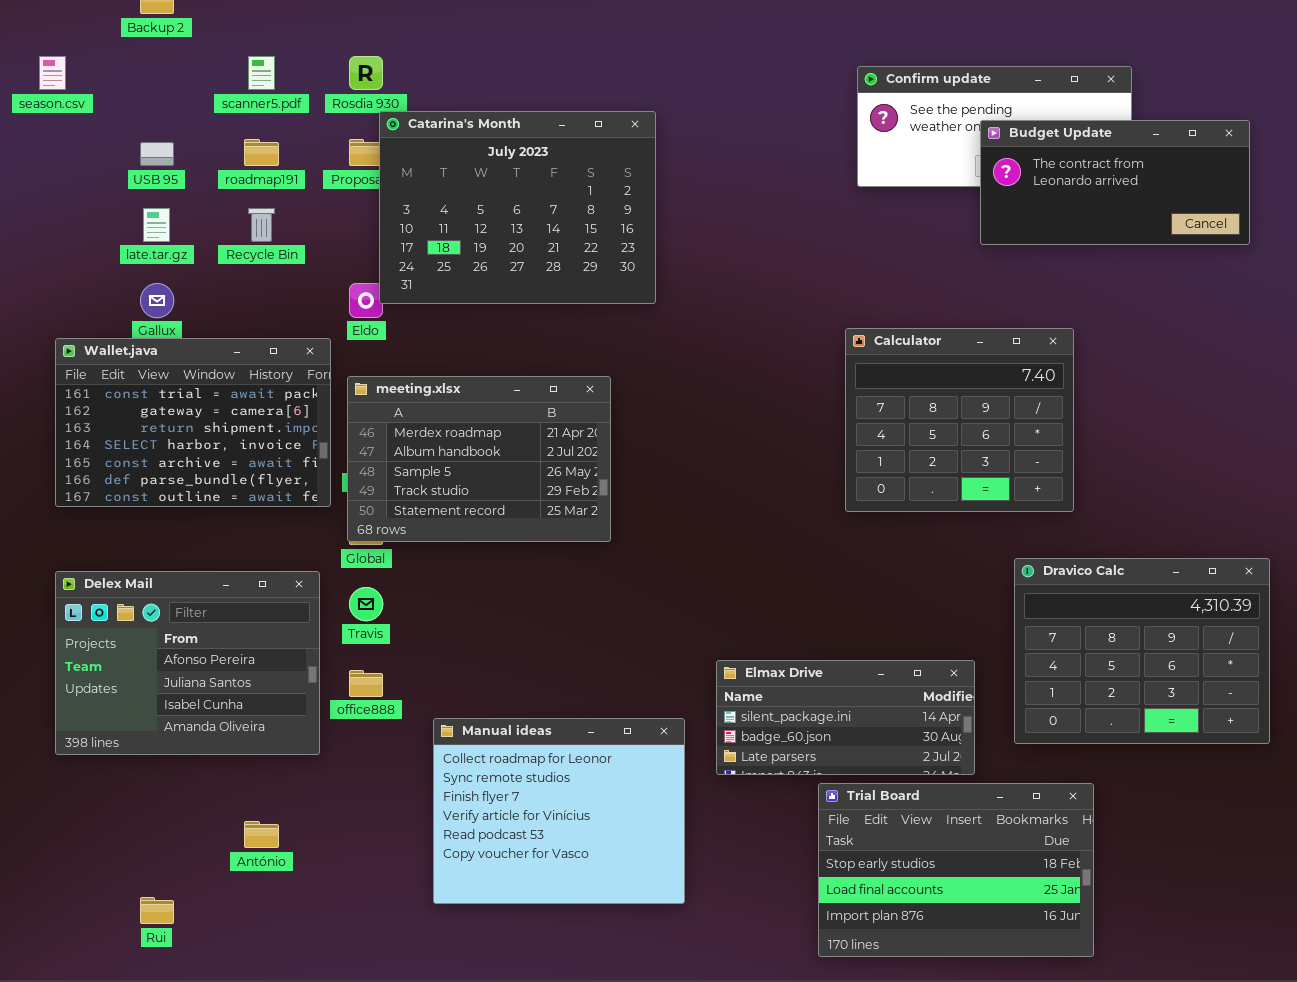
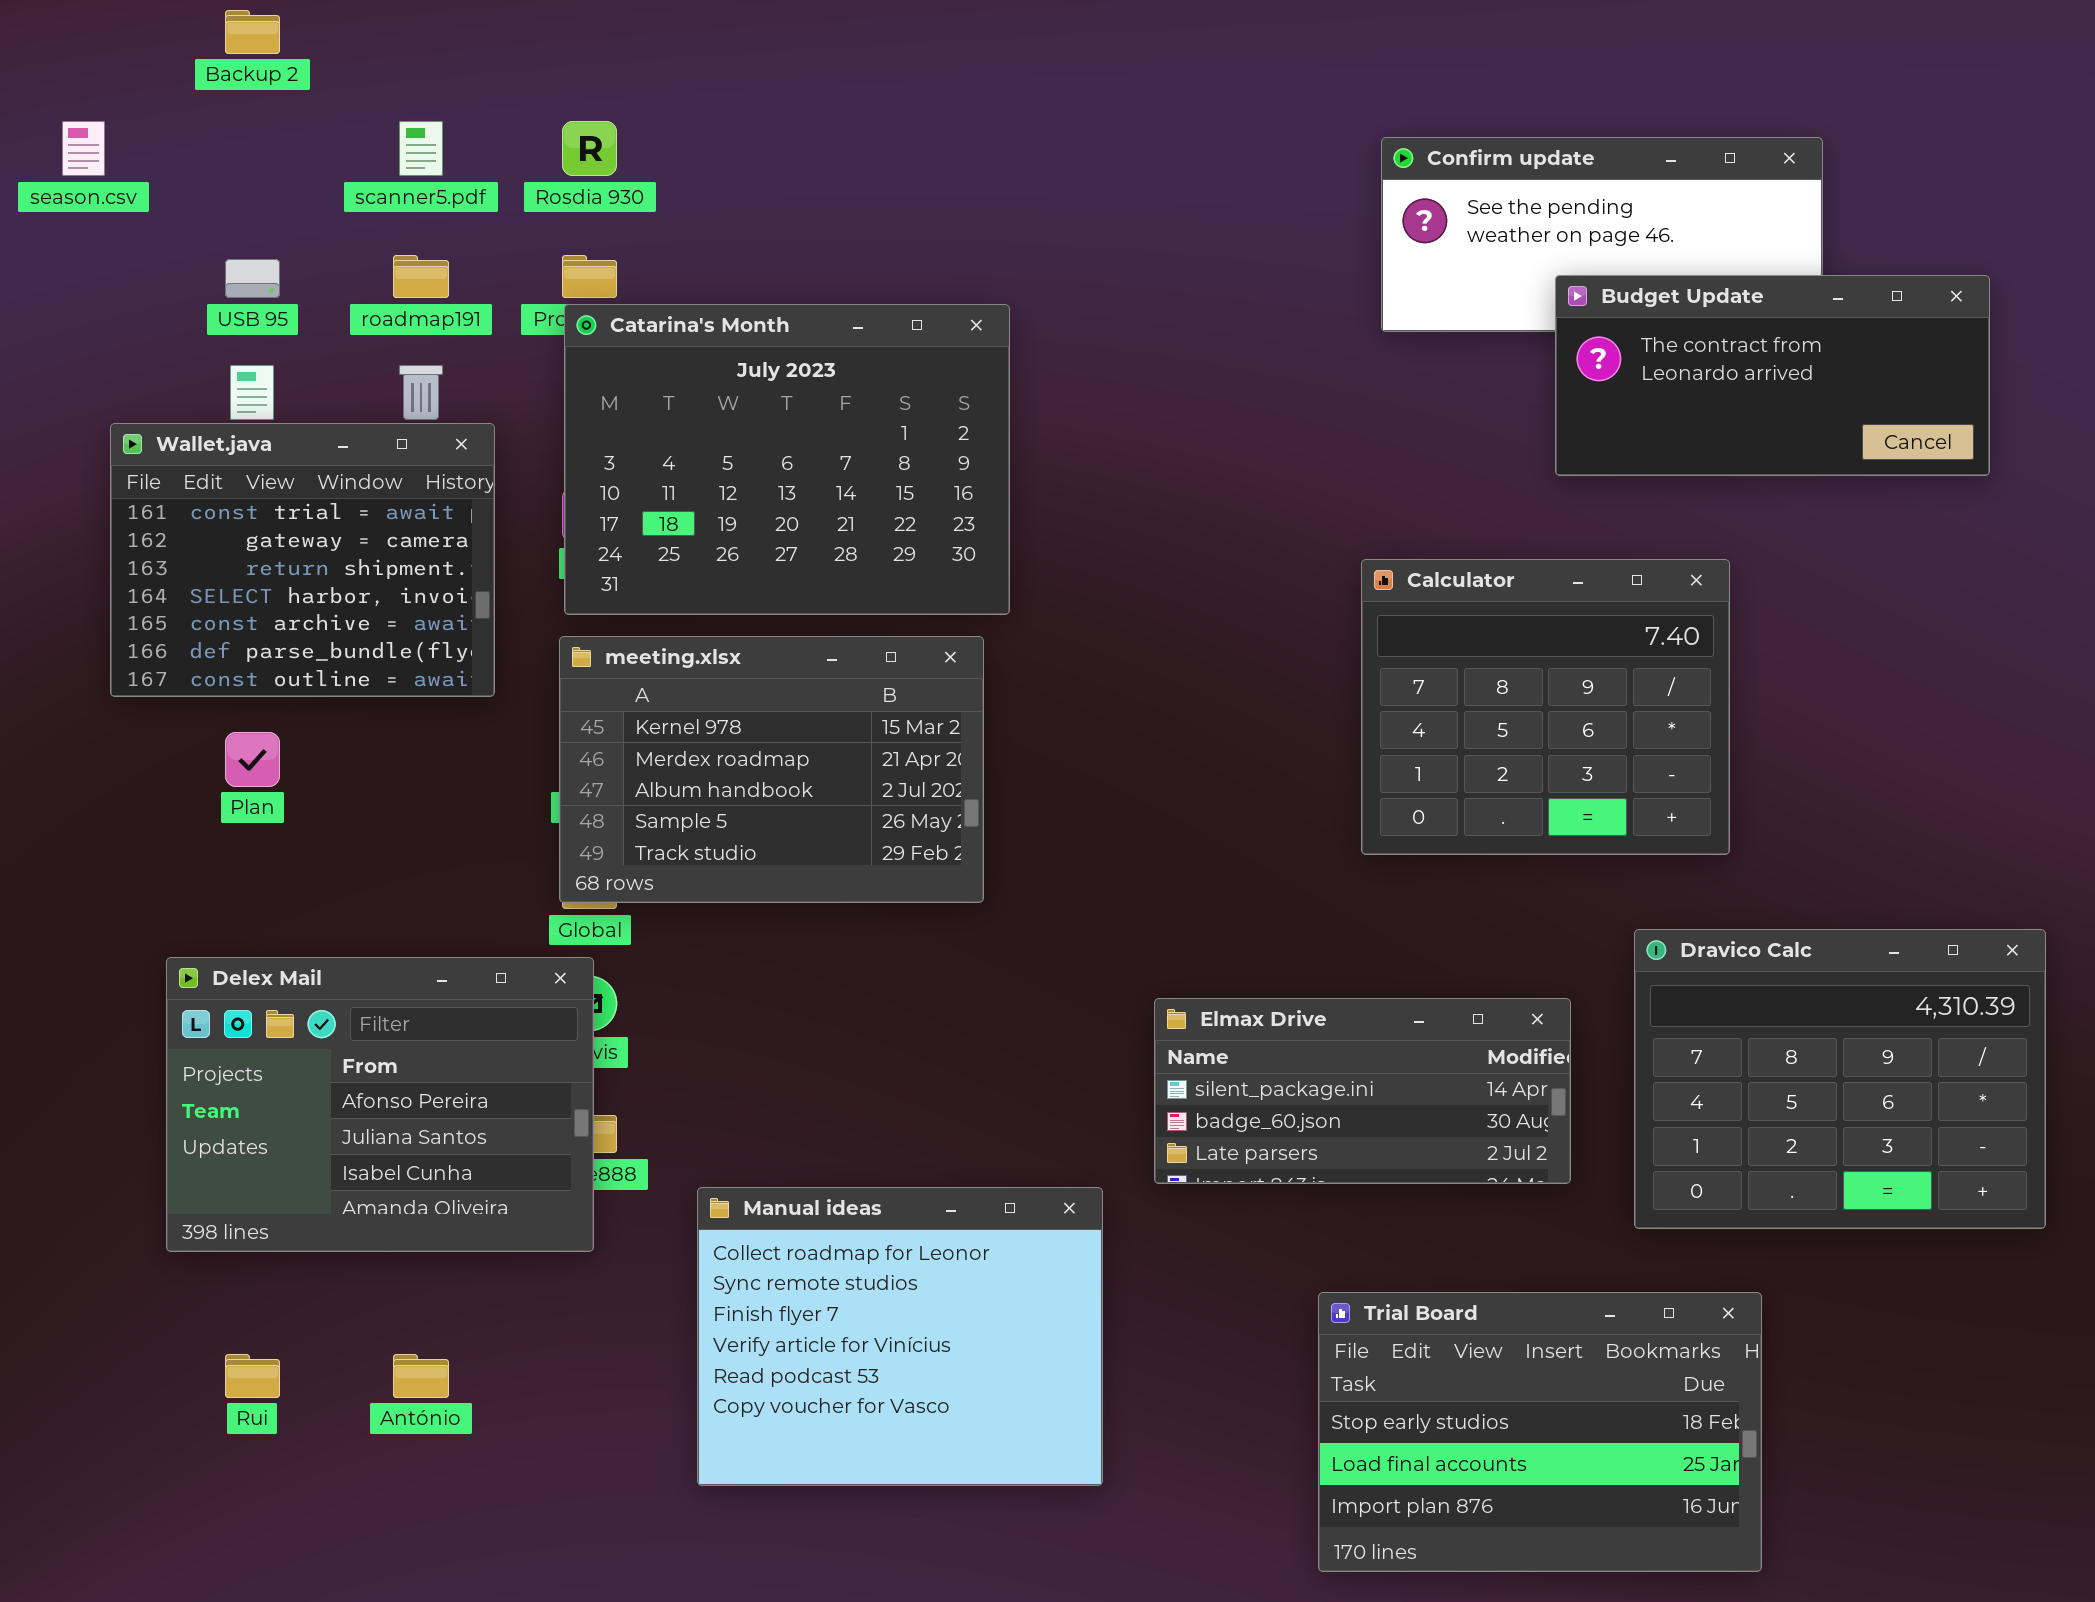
Catarina's Month: [379,111,656,304] -> [564,304,1010,615], moved
Budget Update: [980,120,1250,245] -> [1555,275,1990,476], moved
Wallet.java: [55,338,331,507] -> [110,423,495,697], moved, resized
meeting.xlsx: [347,376,611,542] -> [559,636,984,903], scrolled up 1 row
Delex Mail: [55,571,320,755] -> [166,957,594,1252], moved
Elmax Drive: [716,660,975,775] -> [1154,998,1571,1184], moved
Rui: [140,897,174,924] -> [225,1354,280,1398], moved

